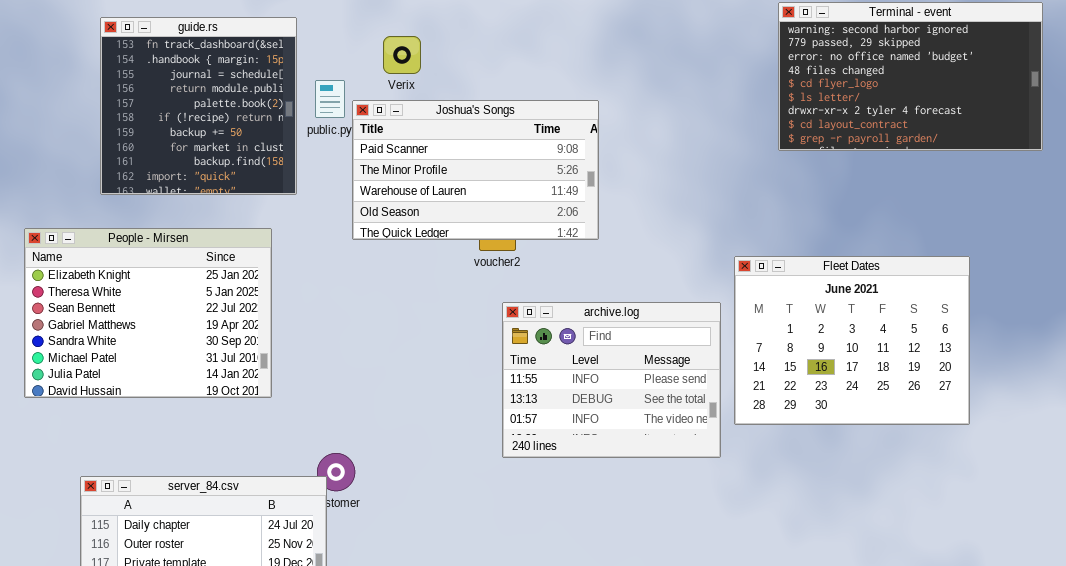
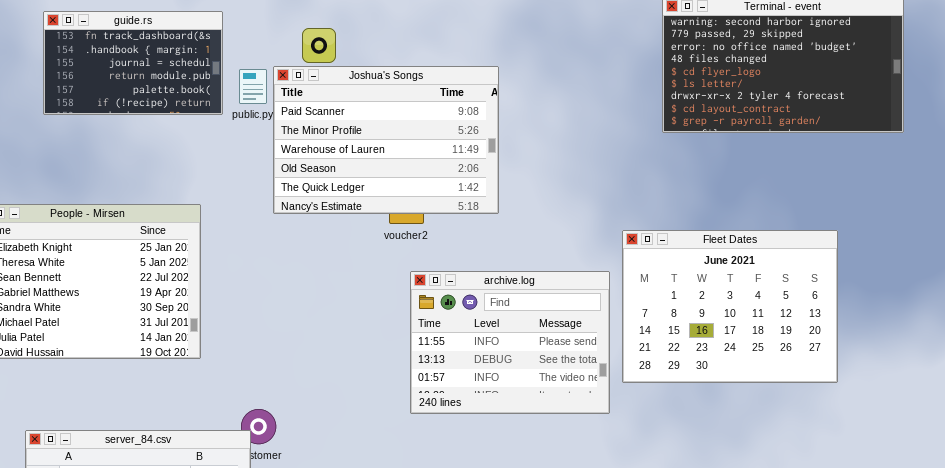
guide.rs: [100,17,297,195] -> [43,11,223,115], resized
Joshua's Songs: [352,100,599,240] -> [273,66,499,214], resized

